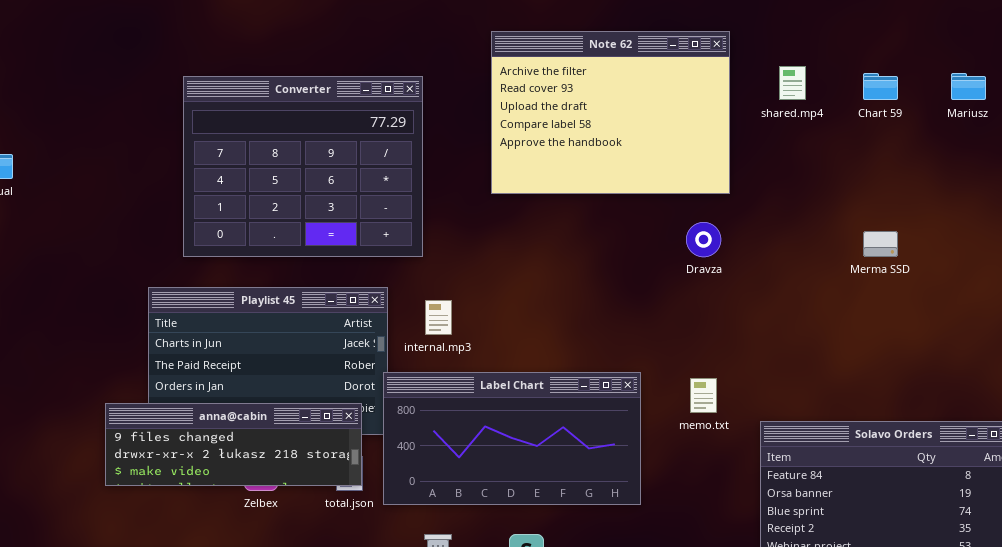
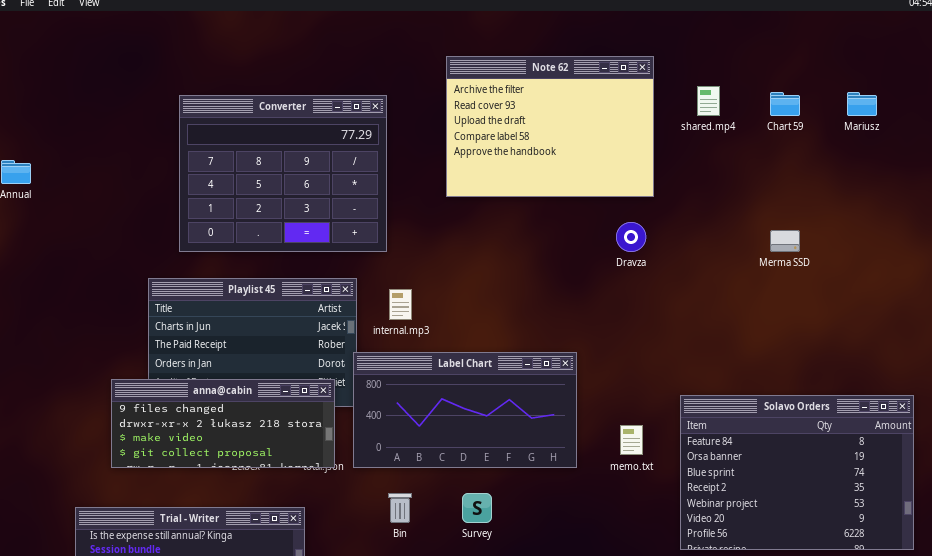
memo.txt: [690,378,717,413] -> [620,425,643,455], moved
anna@cabin: [105,403,362,486] -> [111,379,335,468], resized

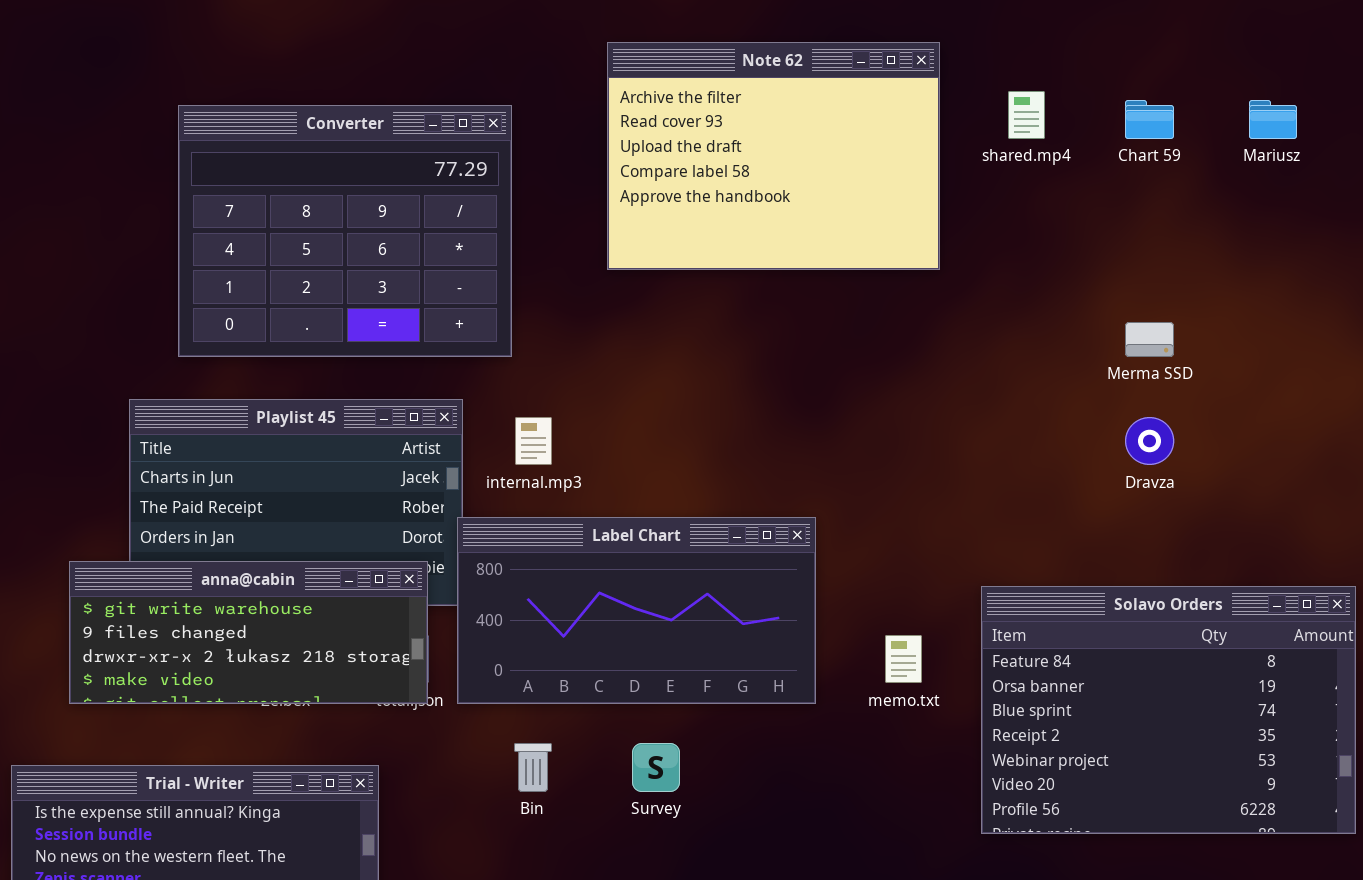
Dravza: [616,222,646,252] -> [1125,417,1174,465], moved
anna@cabin: [111,379,335,468] -> [69,561,428,704], scrolled up 1 row

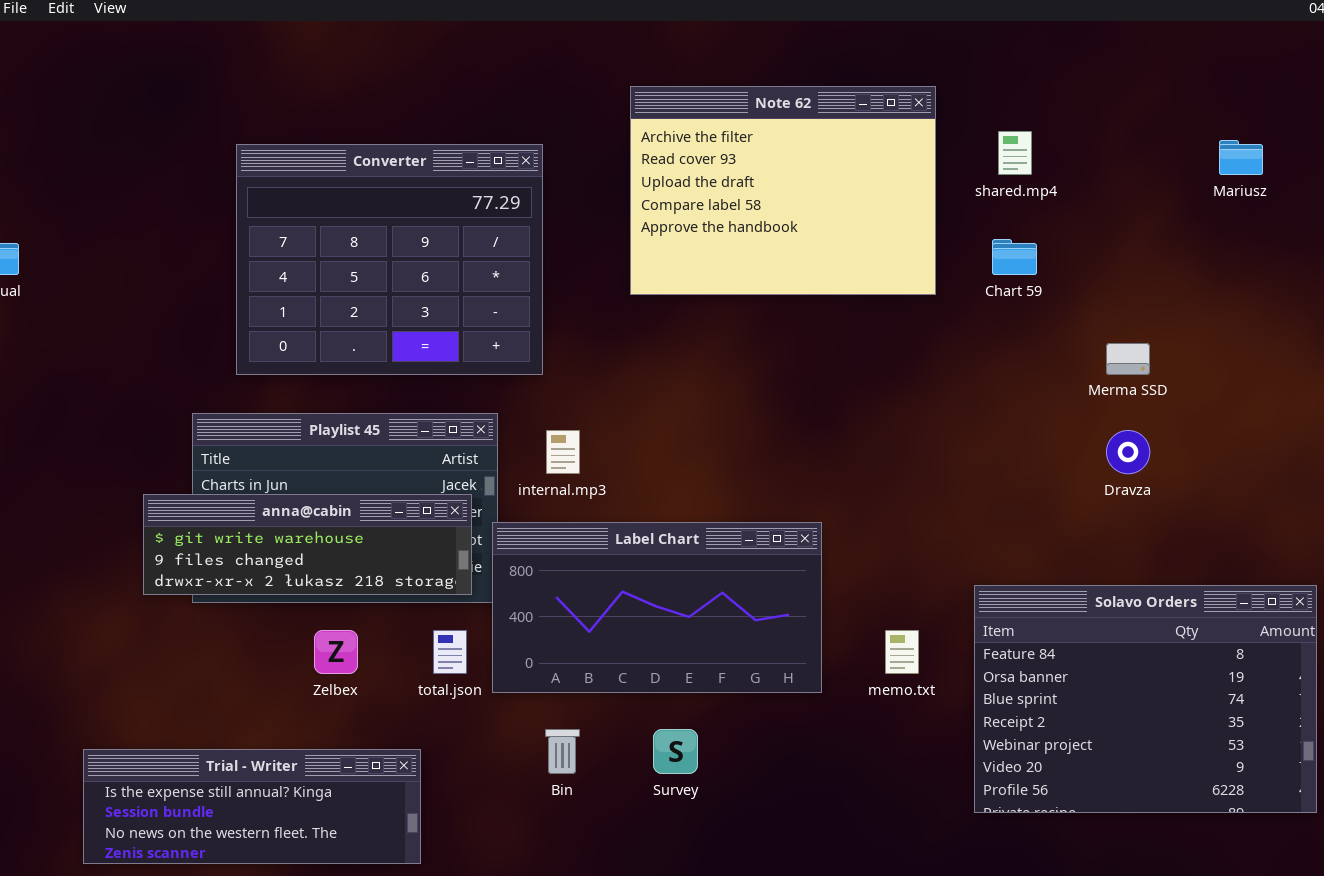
Chart 59: [1125,100,1174,139] -> [992,239,1037,275], moved
anna@cabin: [69,561,428,704] -> [143,494,472,595], moved, resized

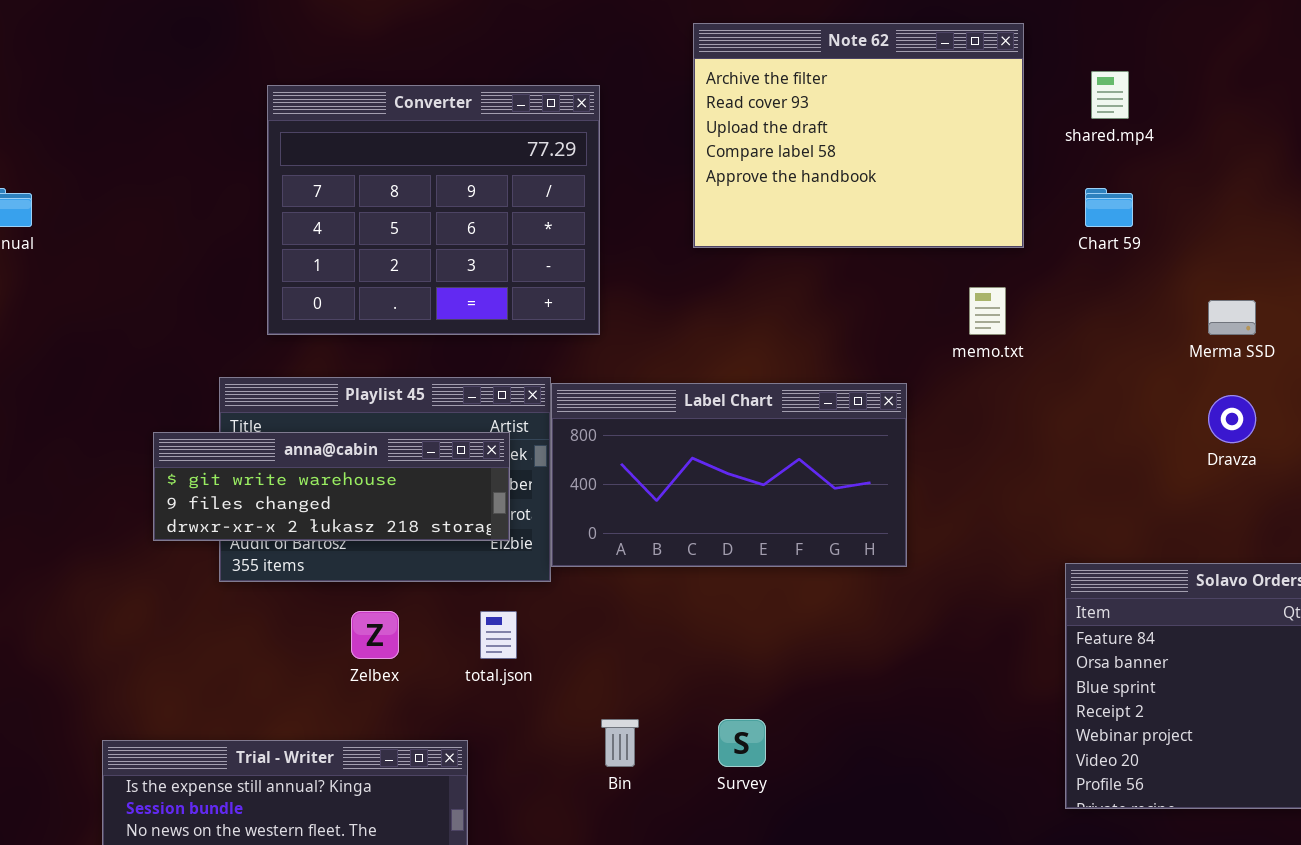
anna@cabin: [143,494,472,595] -> [153,432,510,541], moved
Label Chart: [492,522,822,693] -> [551,383,907,567], moved
memo.txt: [885,630,919,674] -> [969,287,1006,335], moved

